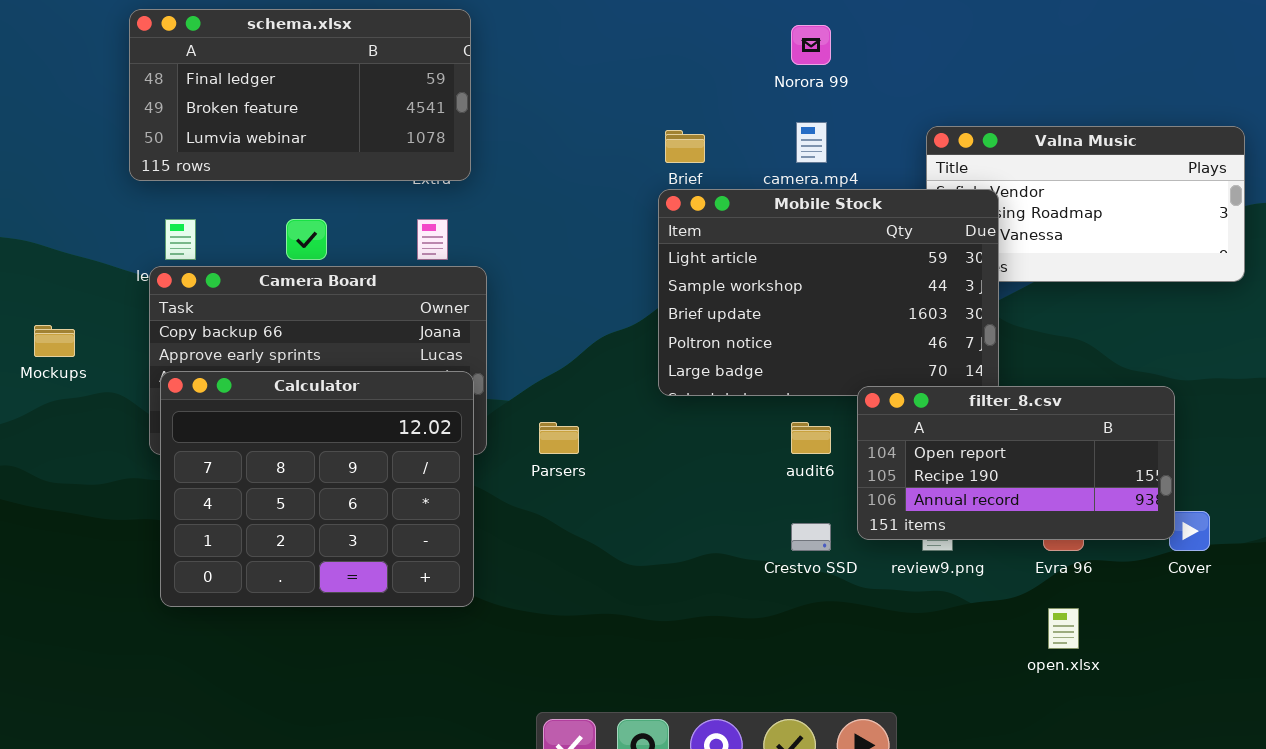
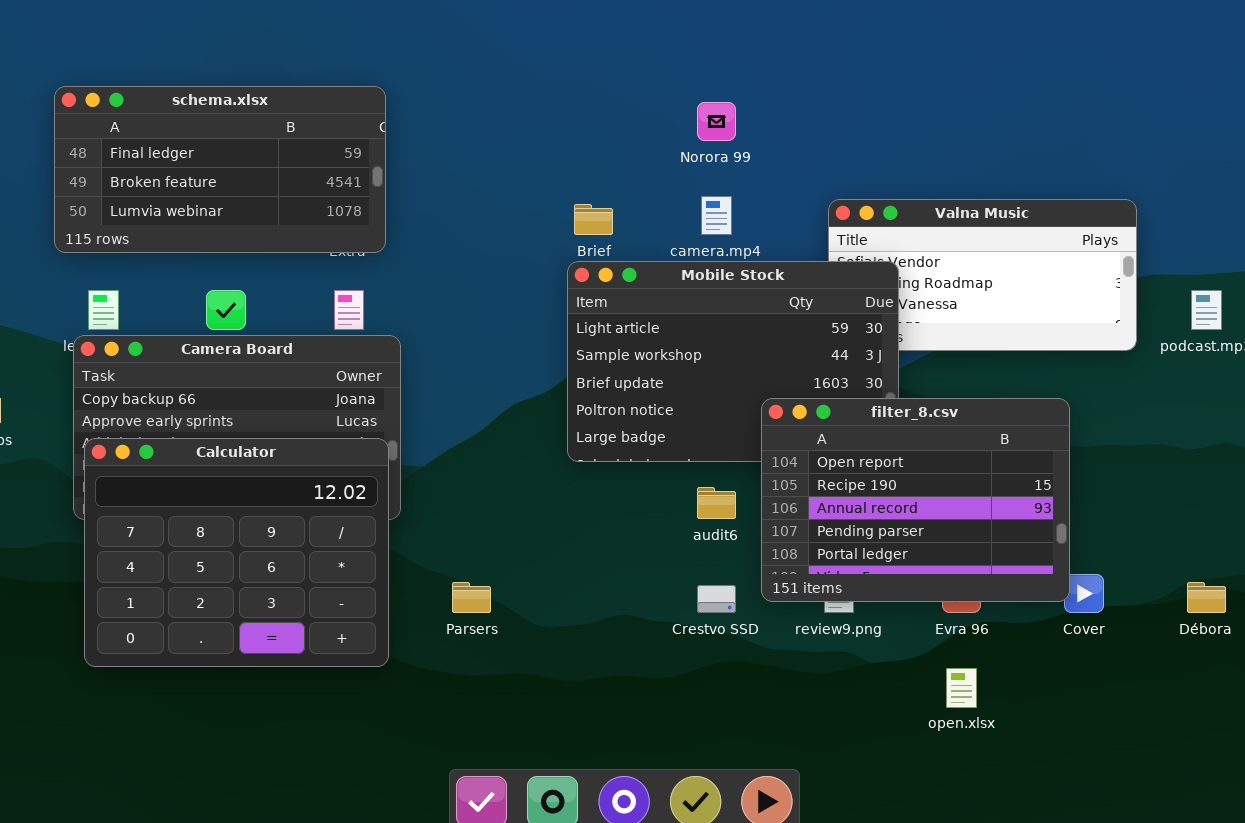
filter_8.csv: [857,386,1175,540] -> [761,398,1070,602], resized
Parsers: [539,422,579,454] -> [452,582,491,613], moved

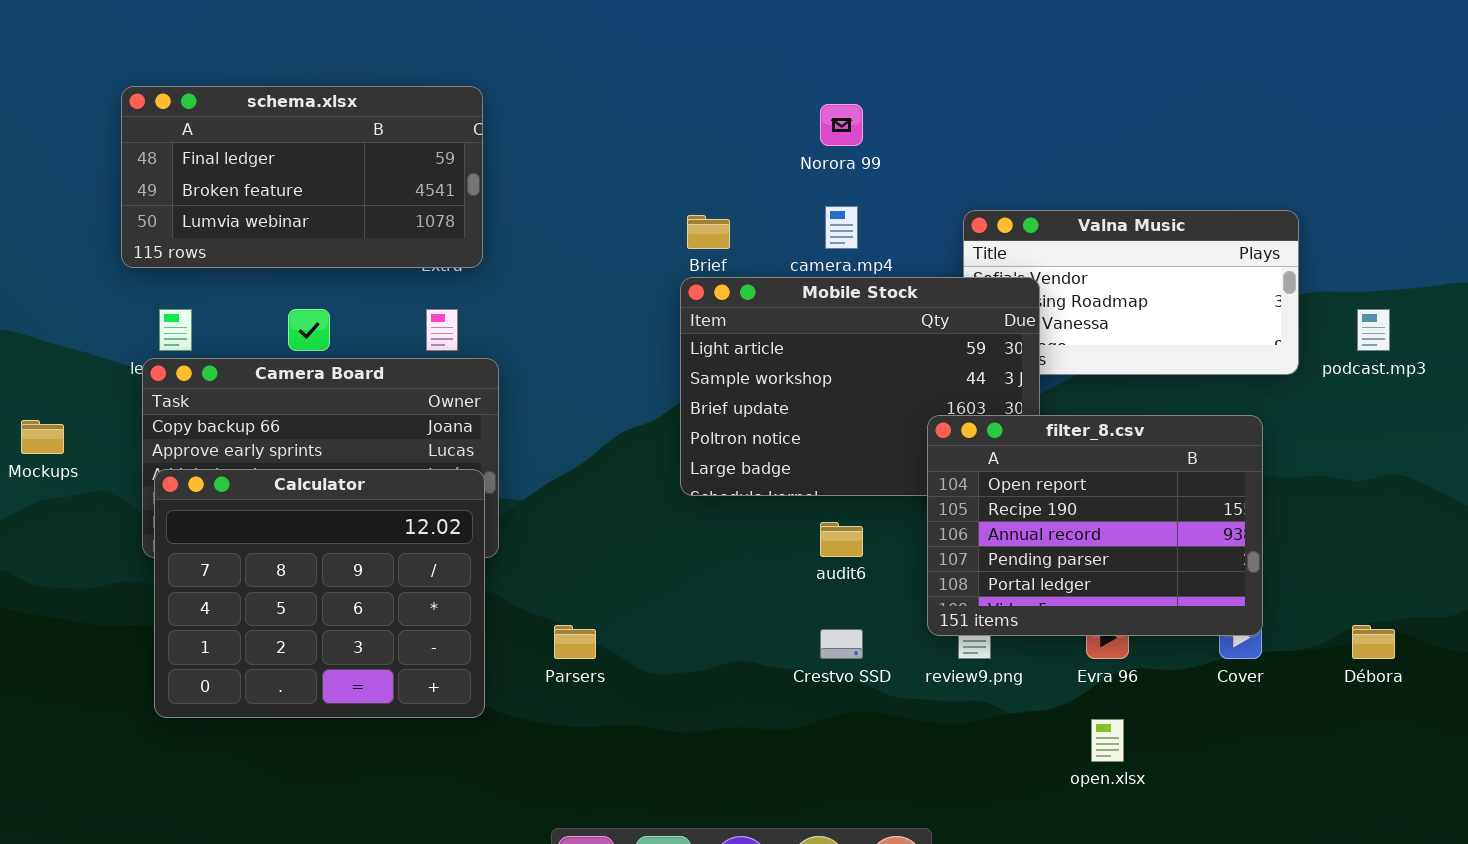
filter_8.csv: [761,398,1070,602] -> [927,415,1263,636], moved

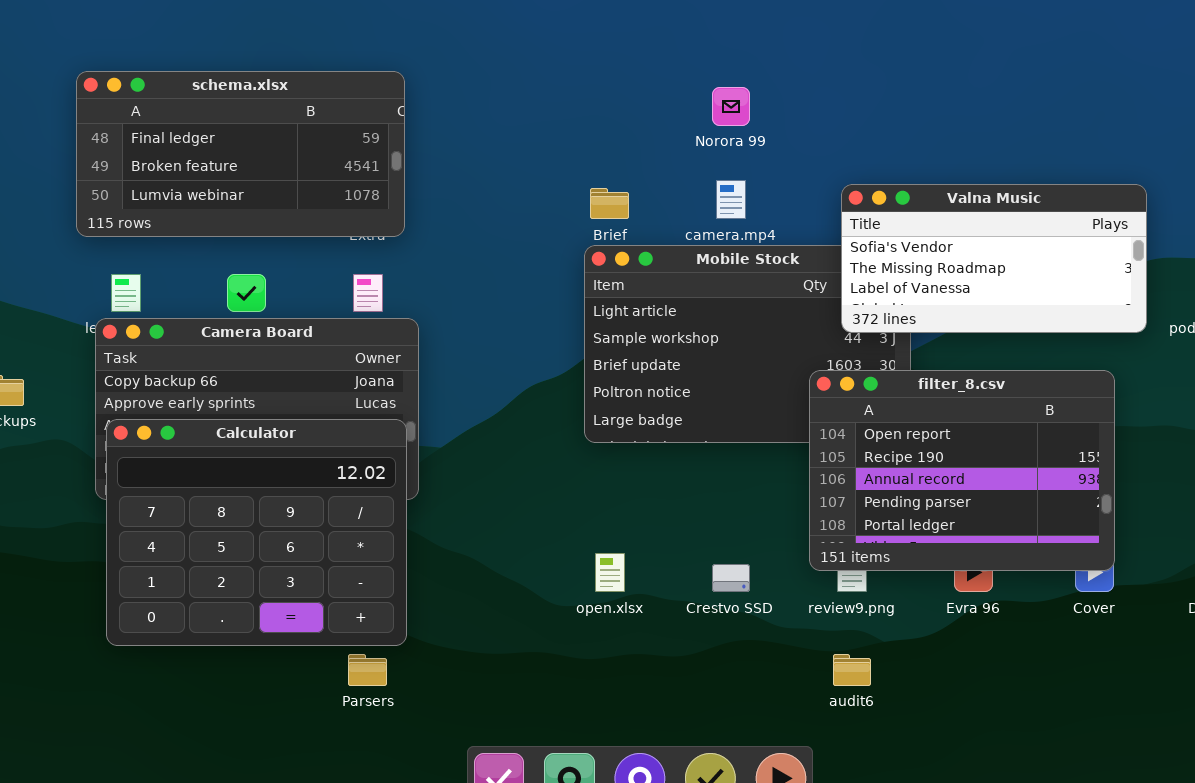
Valna Music: [963,210,1299,375] -> [841,184,1147,333], raised
audit6: [820,522,863,557] -> [833,654,871,686], moved
Parsers: [554,625,596,659] -> [348,654,387,686], moved
open.xlsx: [1091,719,1124,762] -> [595,553,625,592], moved

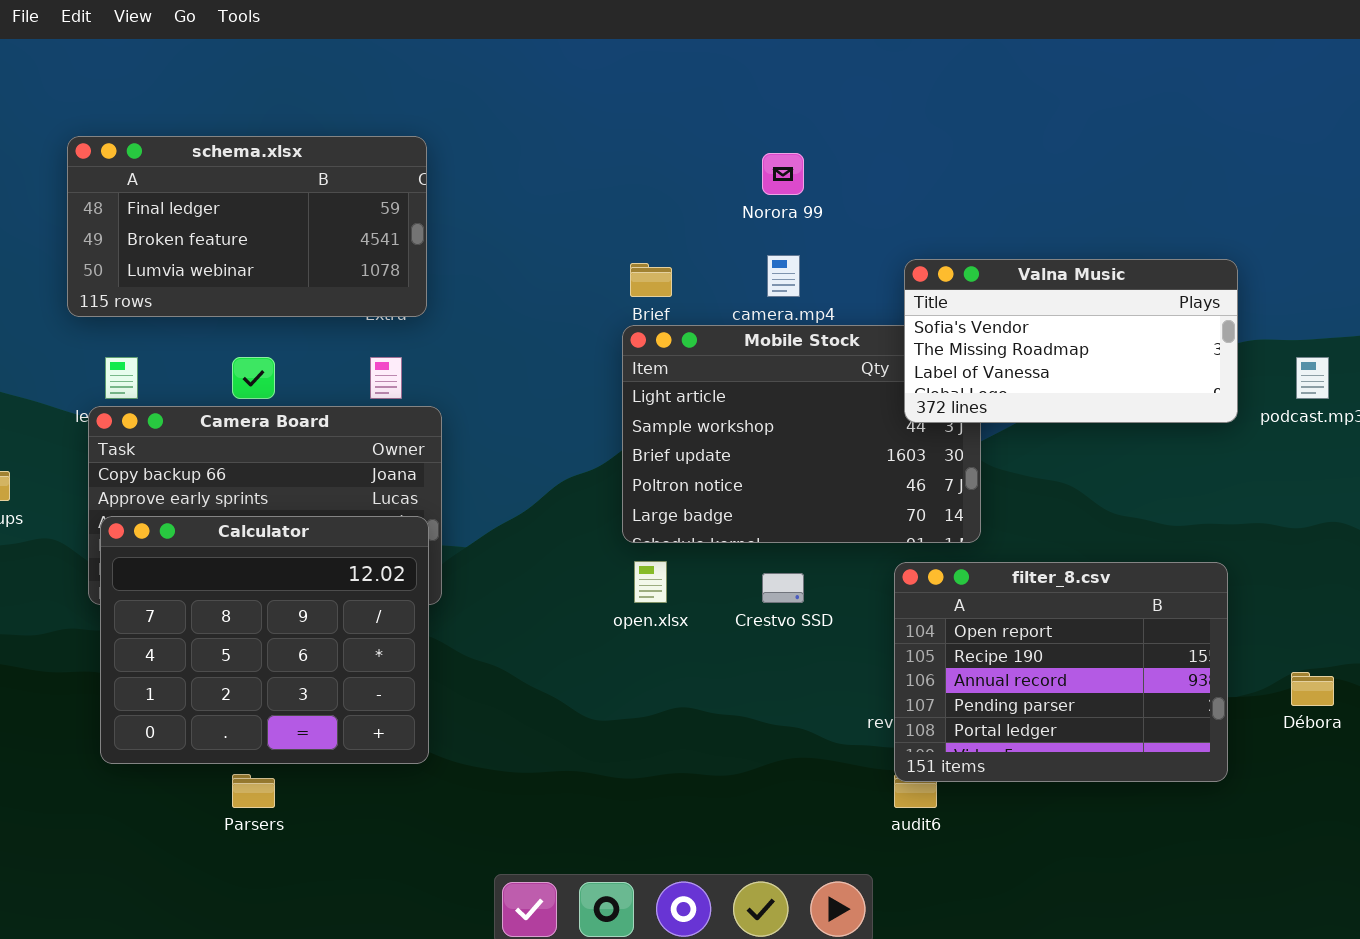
filter_8.csv: [809,370,1115,571] -> [894,562,1228,782], moved
open.xlsx: [595,553,625,592] -> [634,561,667,603], moved
Crestvo SSD: [712,564,750,592] -> [762,573,804,603], moved
Parsers: [348,654,387,686] -> [232,774,275,808], moved

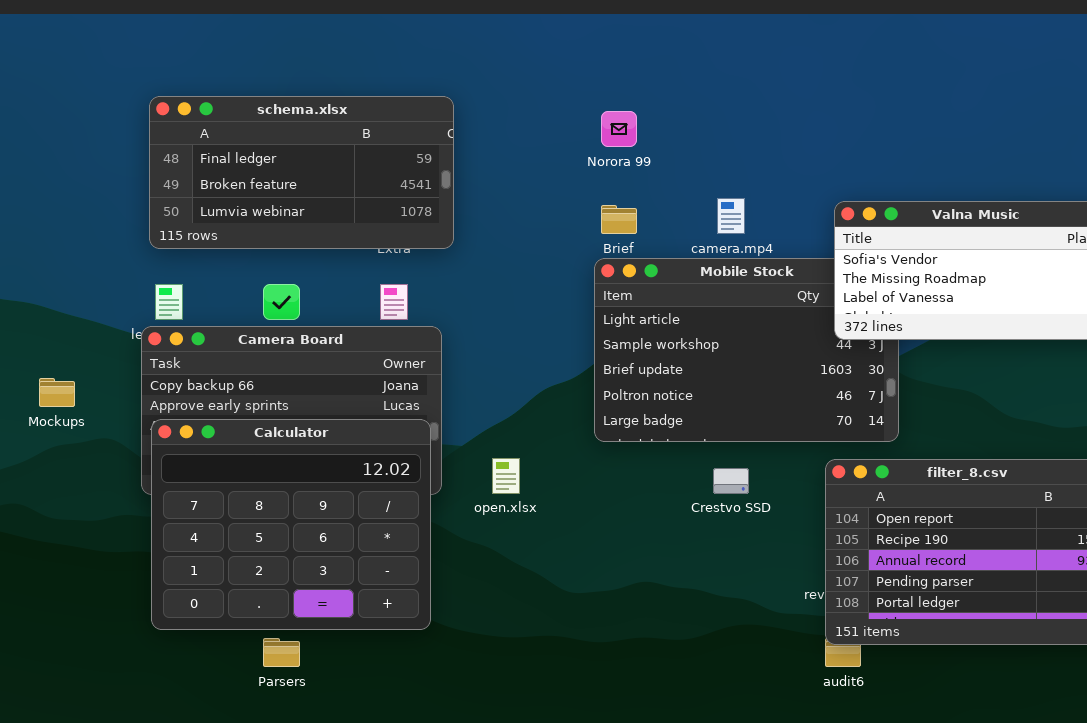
schema.xlsx: [67,136,427,317] -> [149,96,454,249], moved
Norora 99: [762,153,804,195] -> [601,111,637,147], moved
open.xlsx: [634,561,667,603] -> [492,458,520,494], moved

